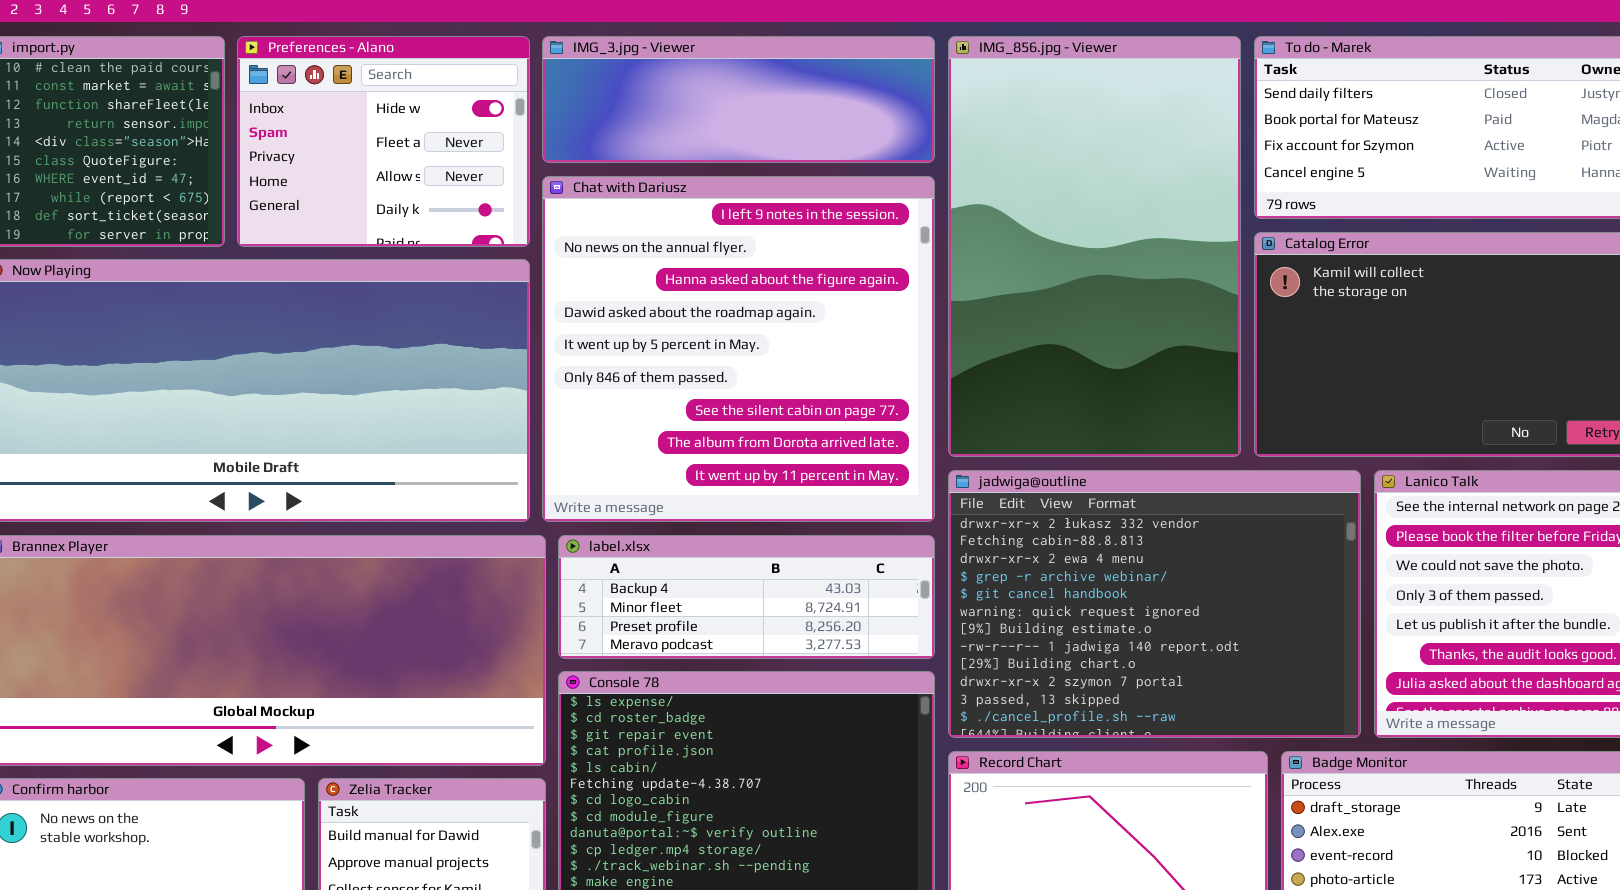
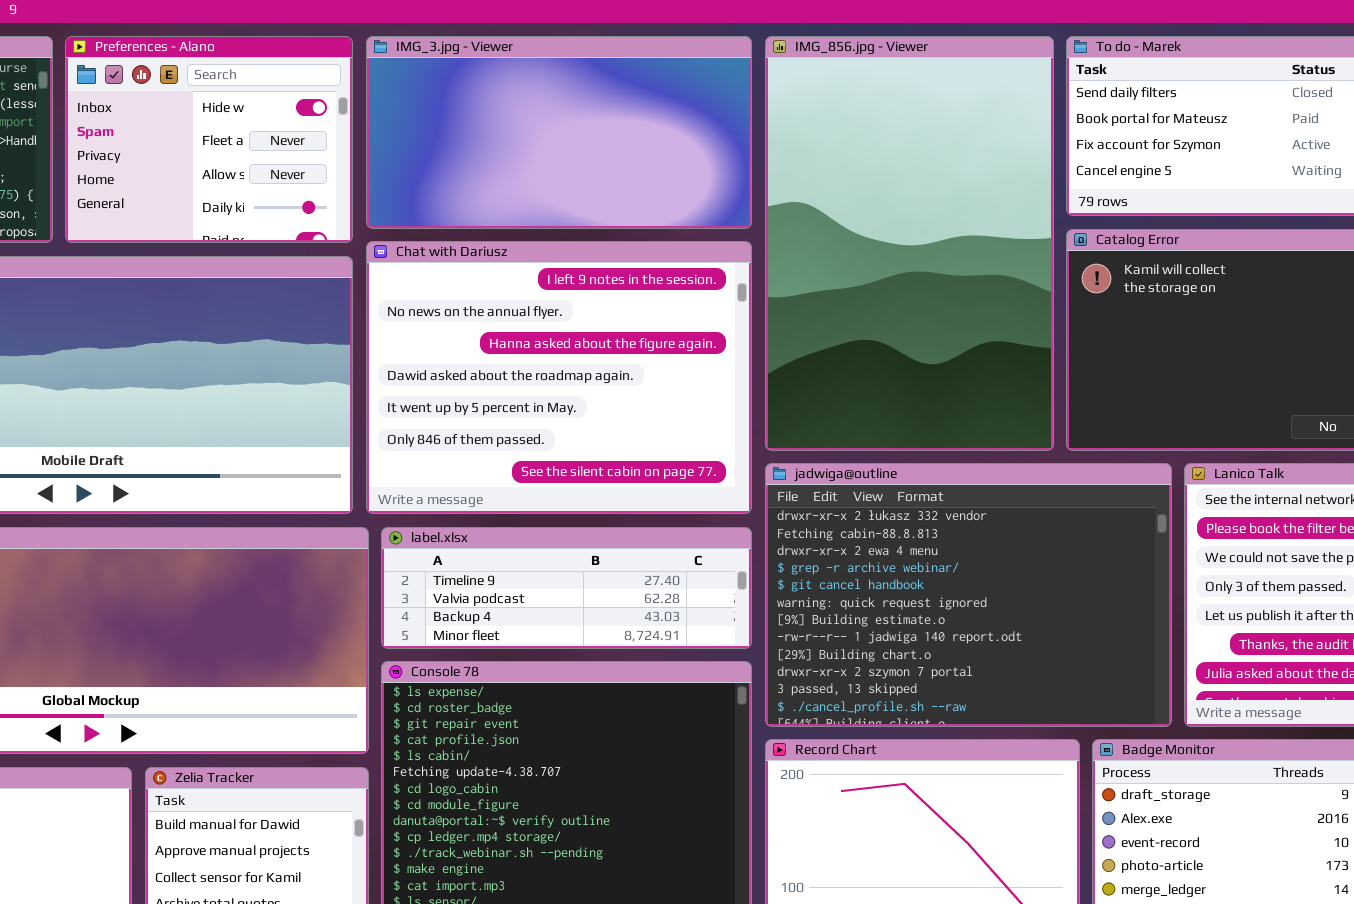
IMG_3.jpg - Viewer: [542,36,935,163] -> [366,36,752,229], resized
Chat with Dariusz: [542,176,935,522] -> [366,241,752,514], resized
label.xlsx: [558,535,935,659] -> [381,527,752,649], scrolled up 2 rows

